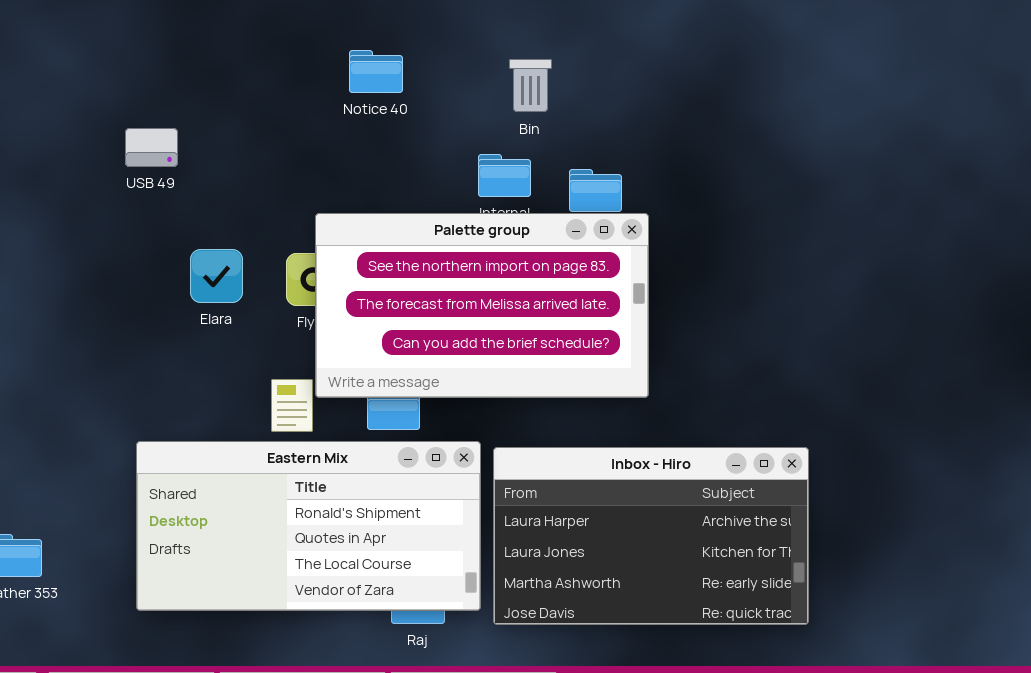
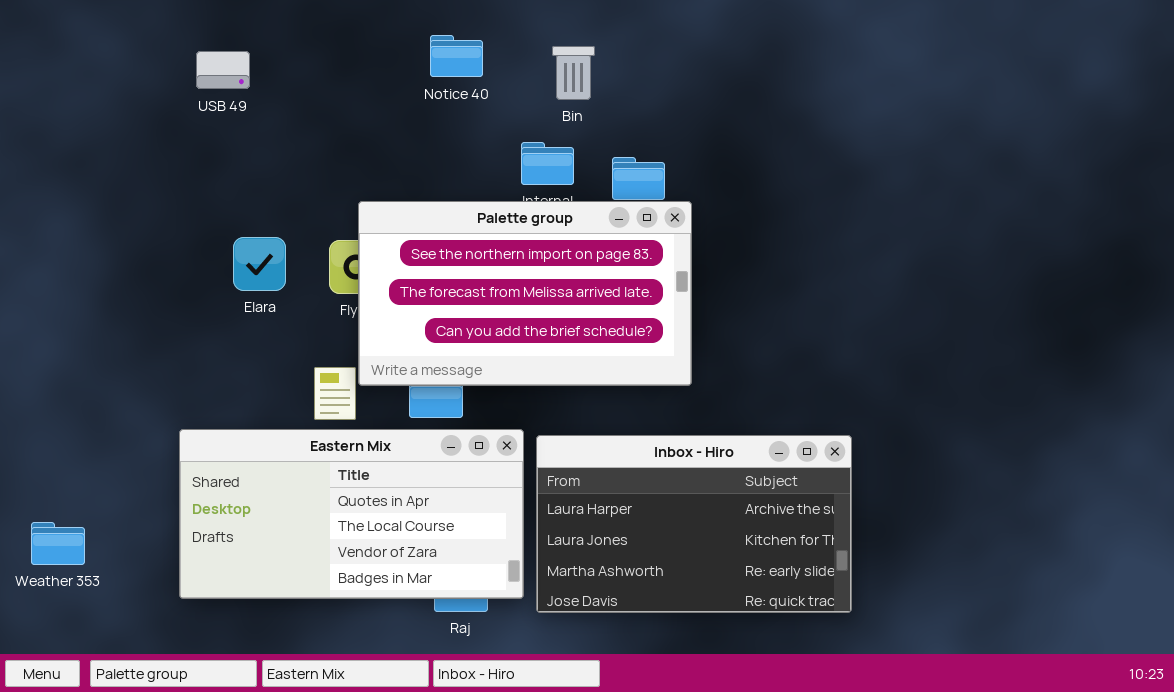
Notice 40: [349,50,403,93] -> [430,35,483,77], moved
USB 49: [125,128,178,167] -> [196,51,250,89], moved
Eastern Mix: [136,441,481,611] -> [179,429,524,599], scrolled down 1 row

